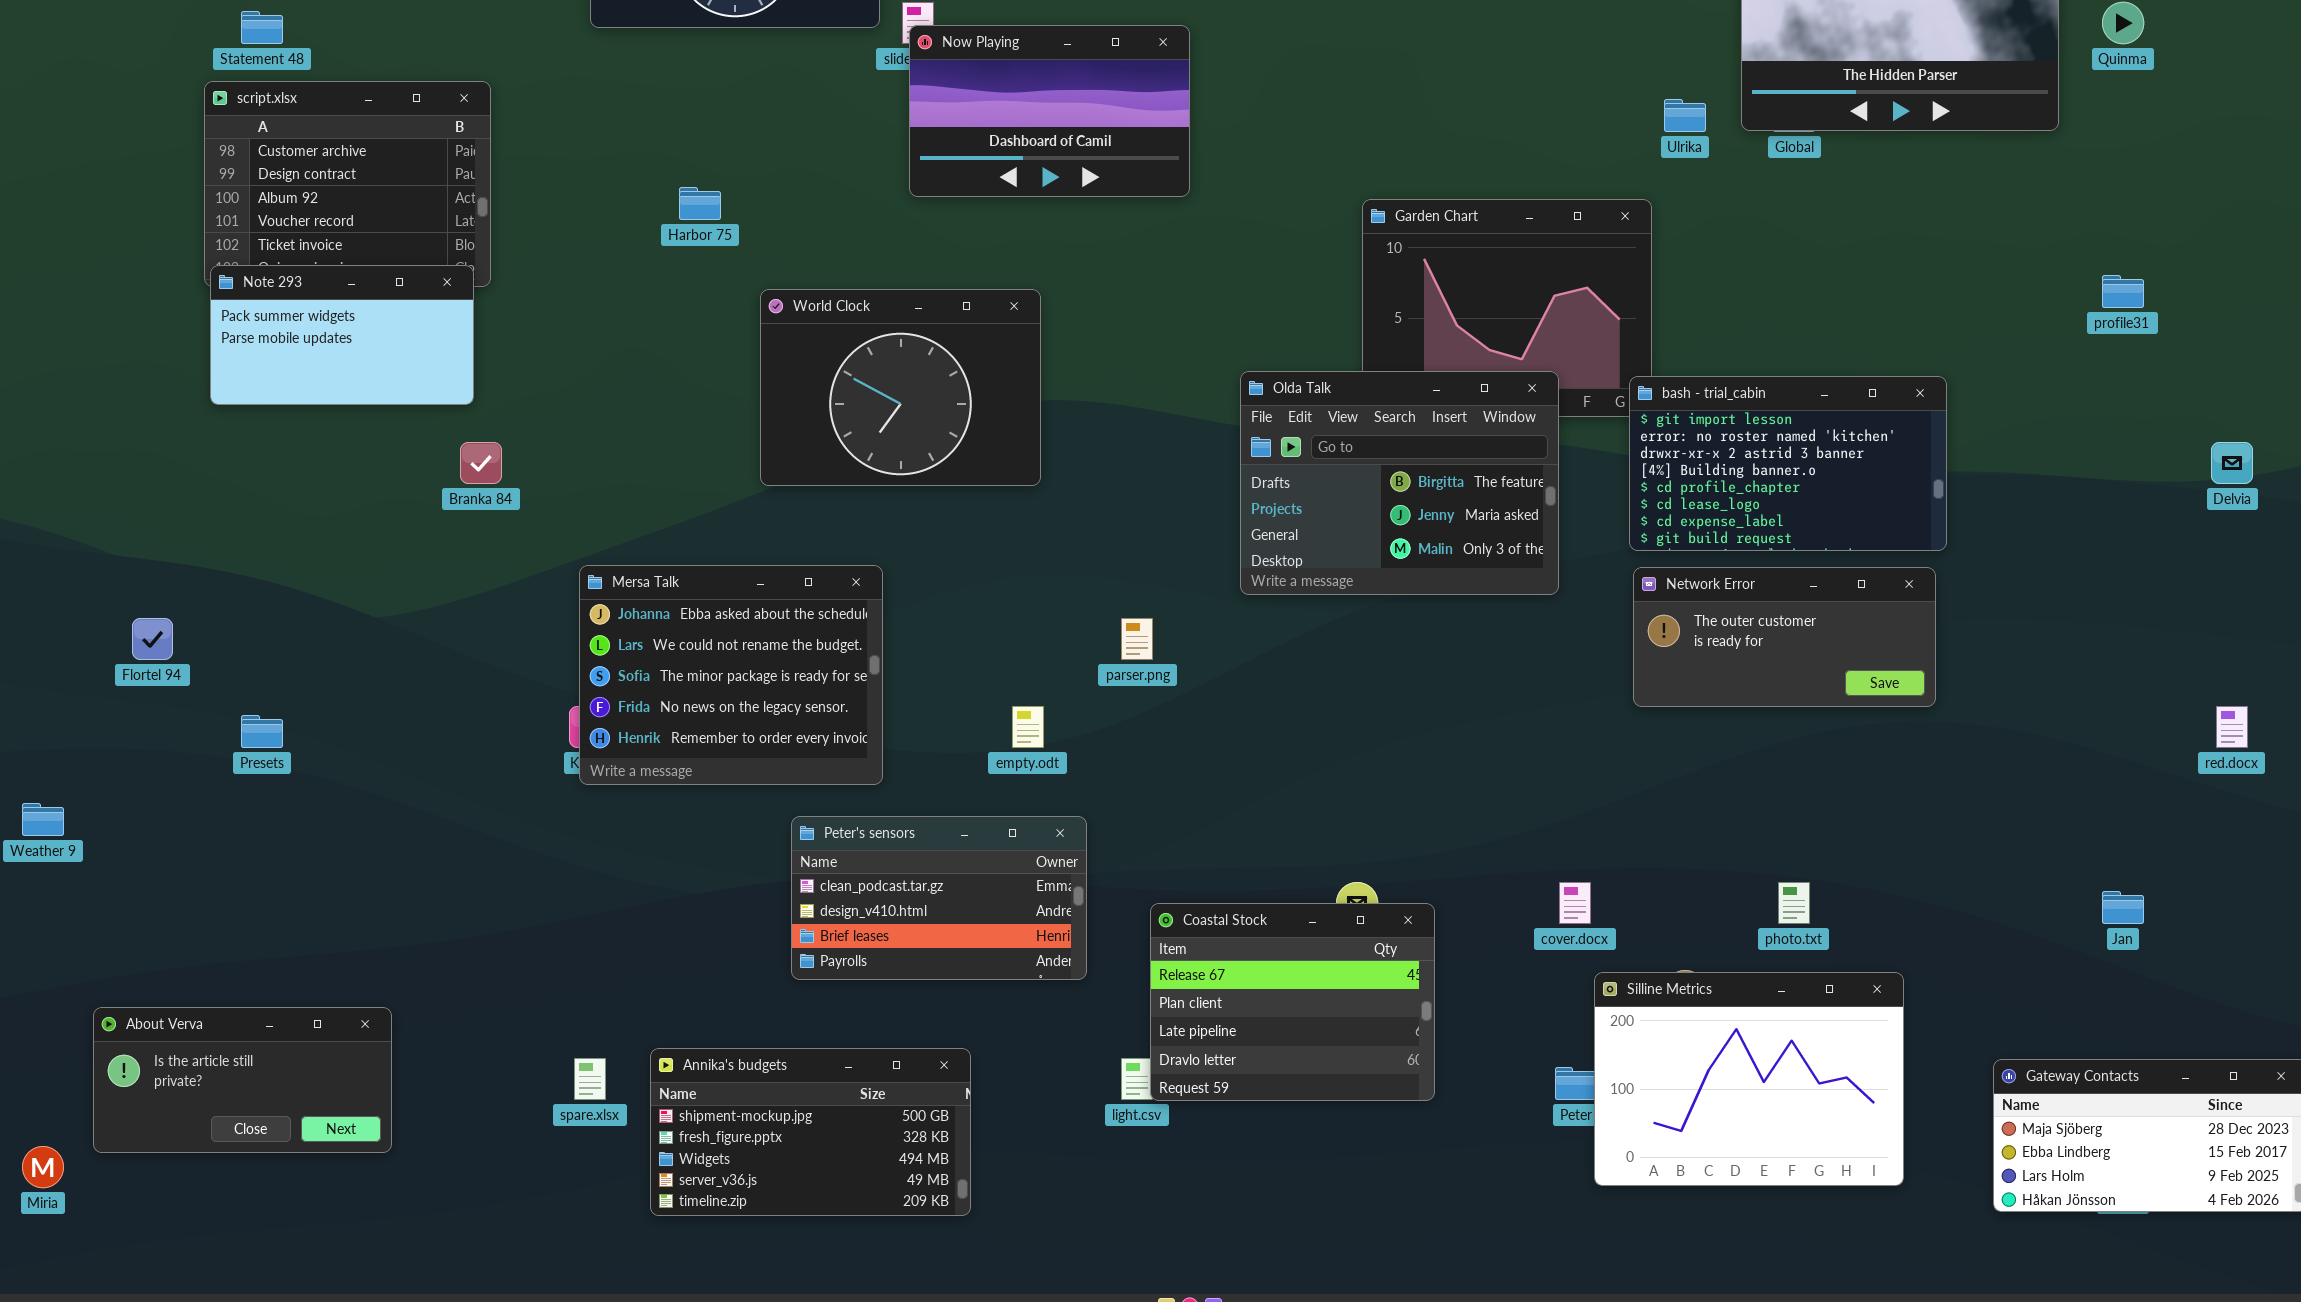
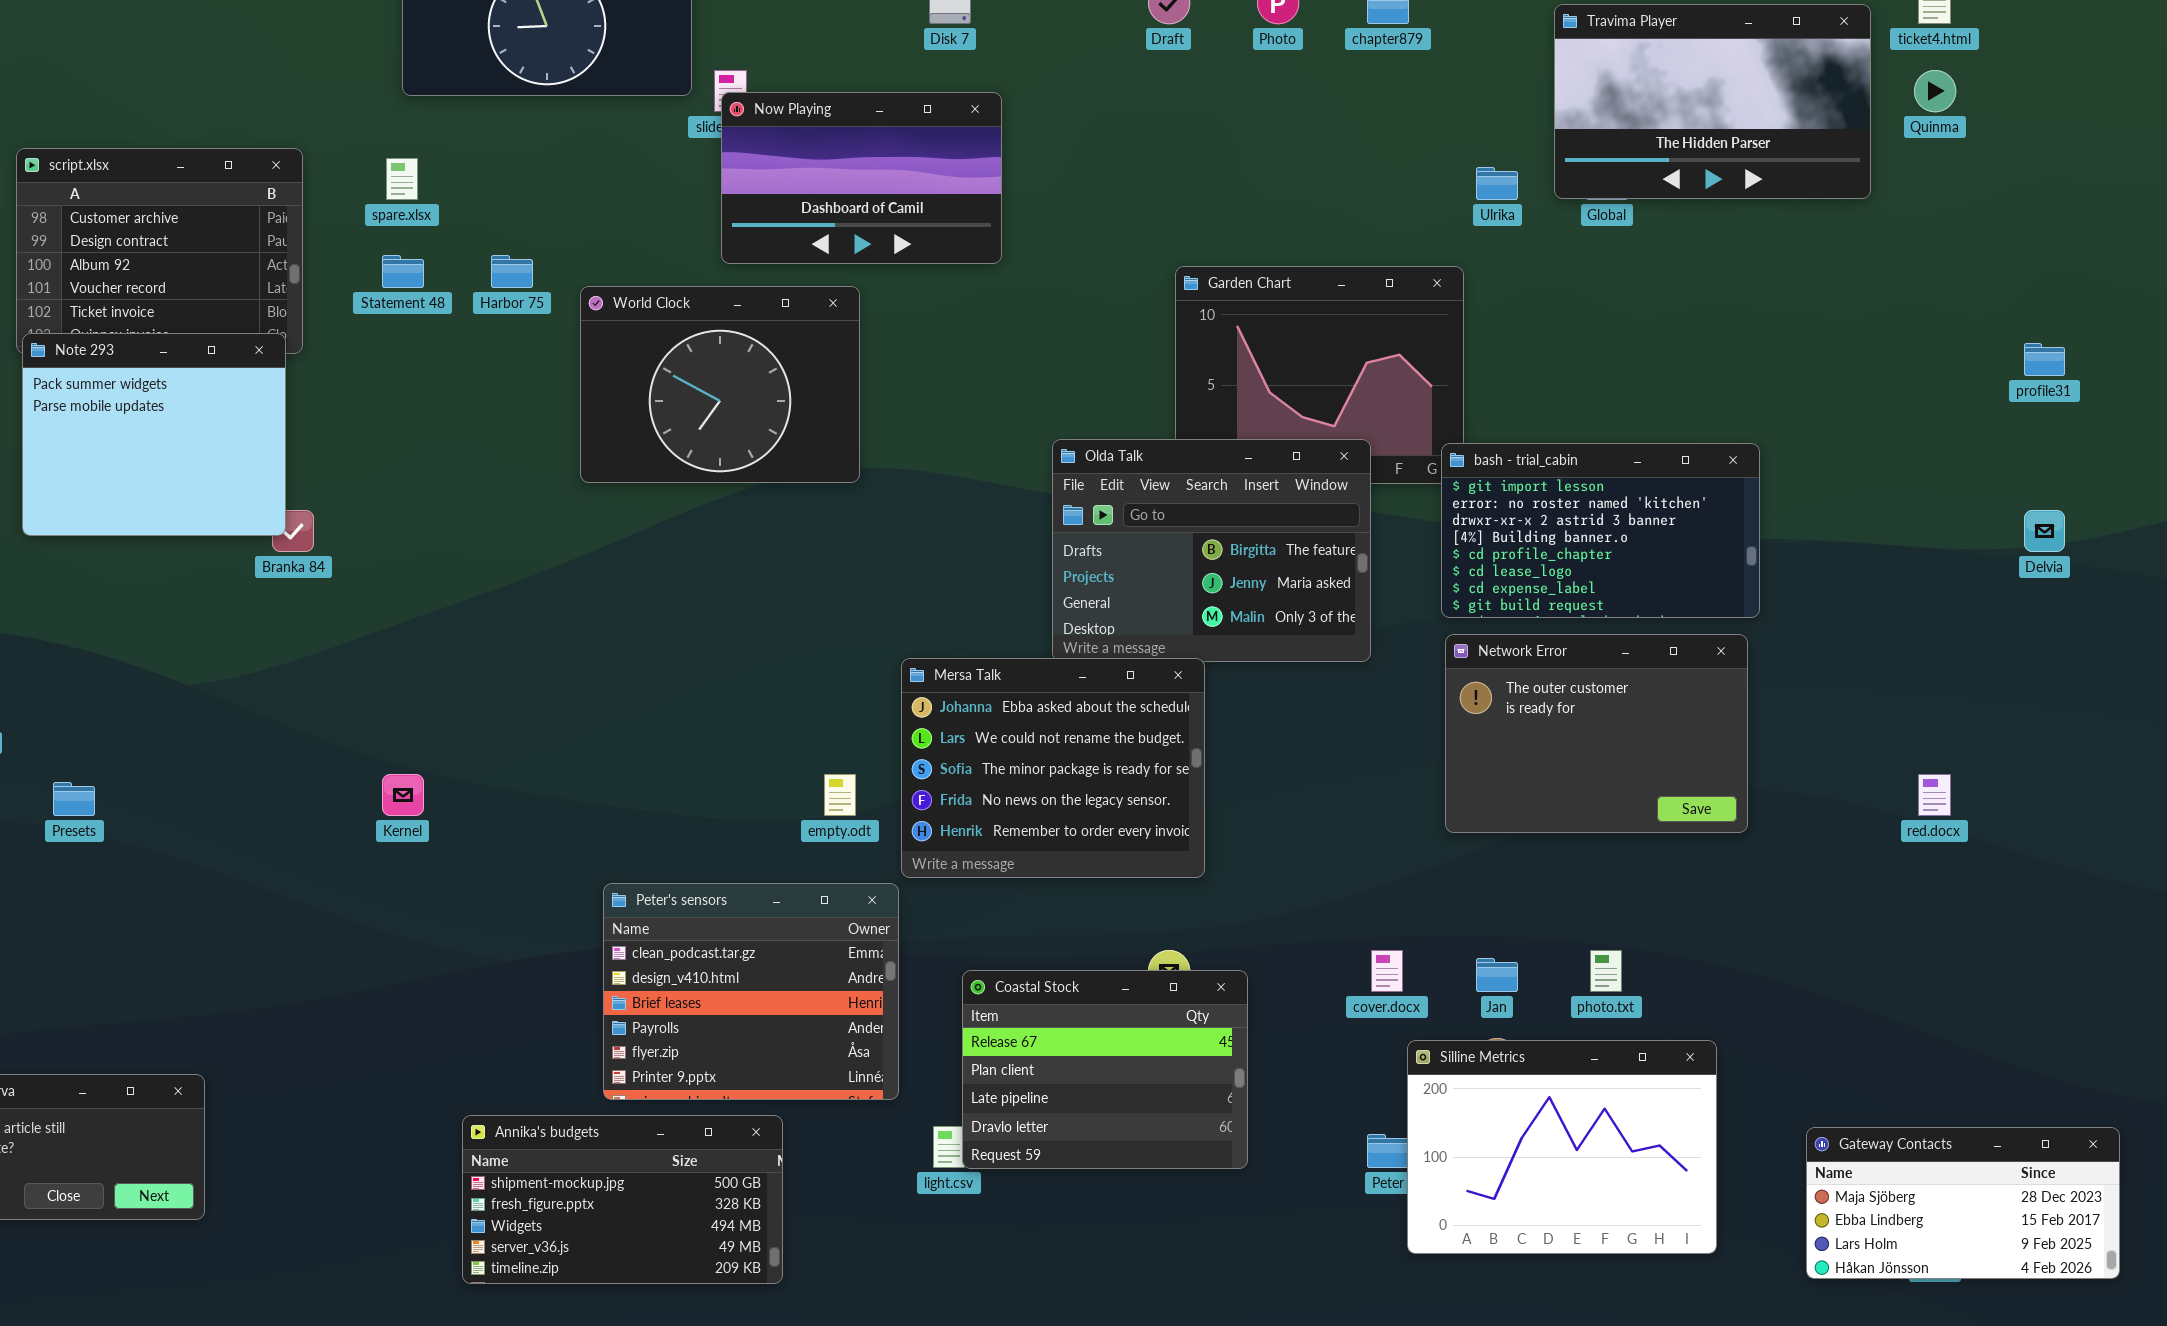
Statement 48: [241,11,283,44] -> [382,255,424,288], moved
Note 293: [210,265,474,405] -> [22,333,286,536], resized
profile31: [2102,275,2144,308] -> [2024,343,2065,376], moved
World Clock: [760,289,1041,486] -> [580,286,860,483], moved
Mersa Talk: [579,565,883,785] -> [901,658,1205,878], moved
Network Error: [1633,567,1936,707] -> [1445,634,1748,833], resized
red.docx: [2216,706,2248,748] -> [1918,774,1951,816], moved
Peter's sensors: [791,816,1087,980] -> [603,883,899,1100], resized
Jan: [2102,891,2144,924] -> [1476,958,1518,992], moved
spare.xlsx: [574,1058,606,1100] -> [386,158,418,200], moved

